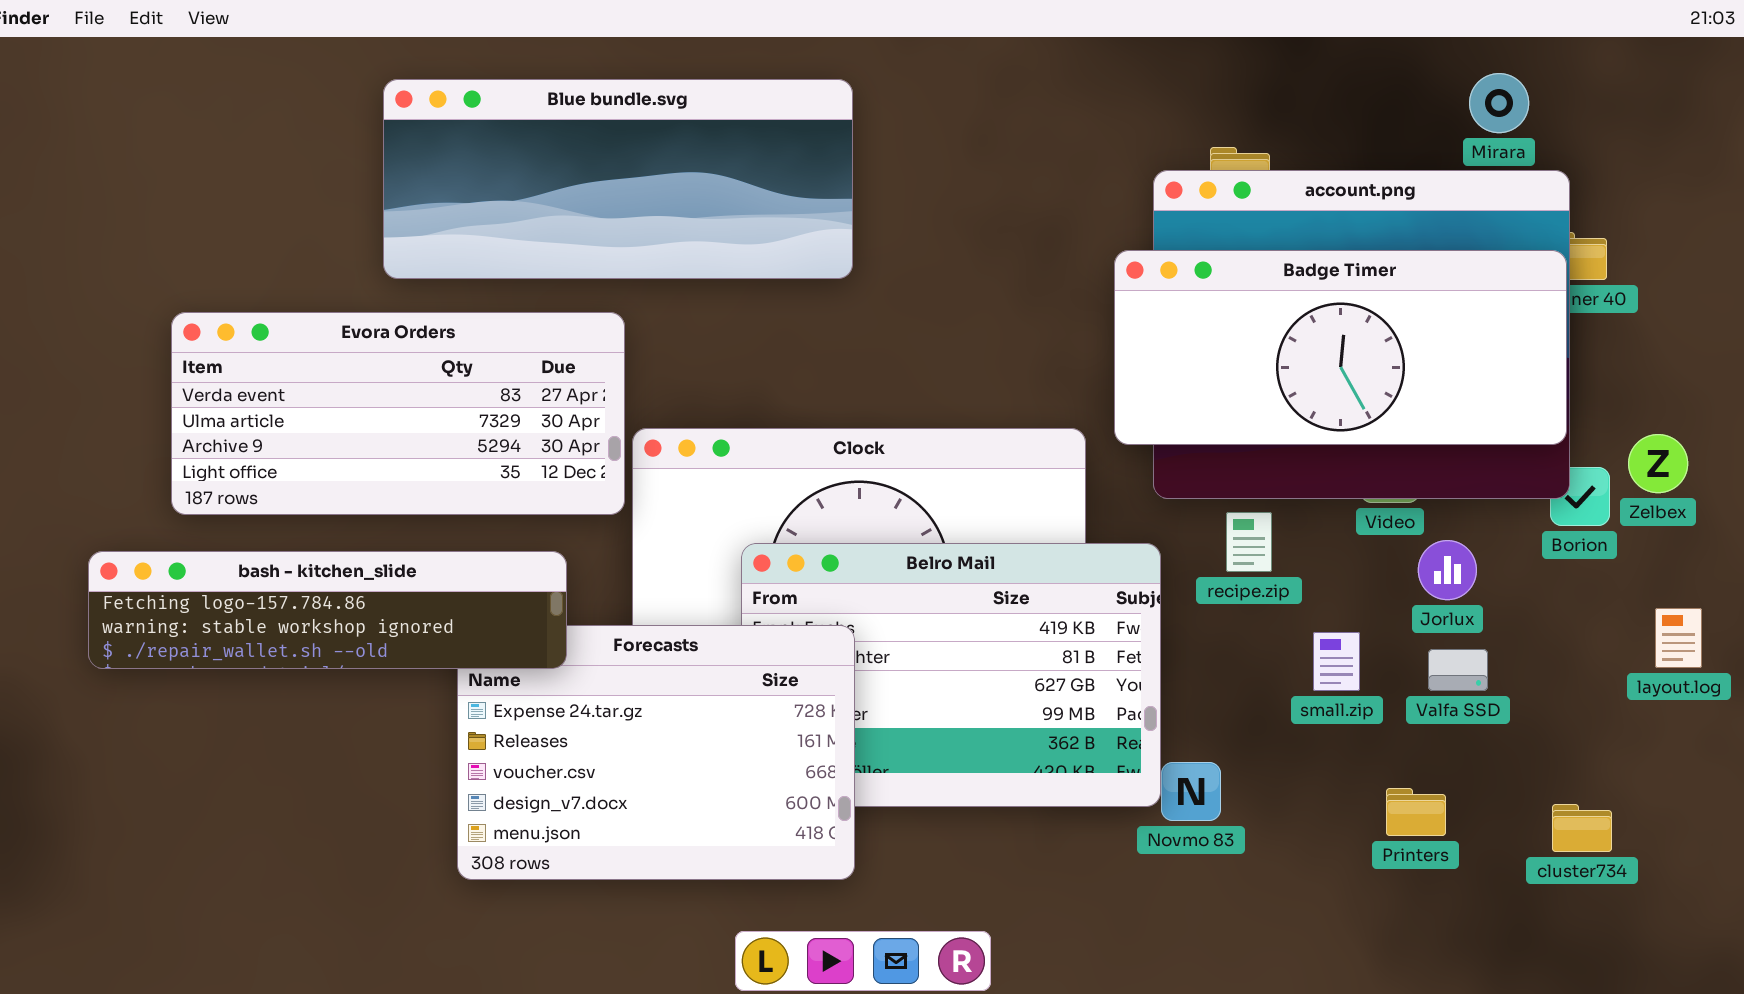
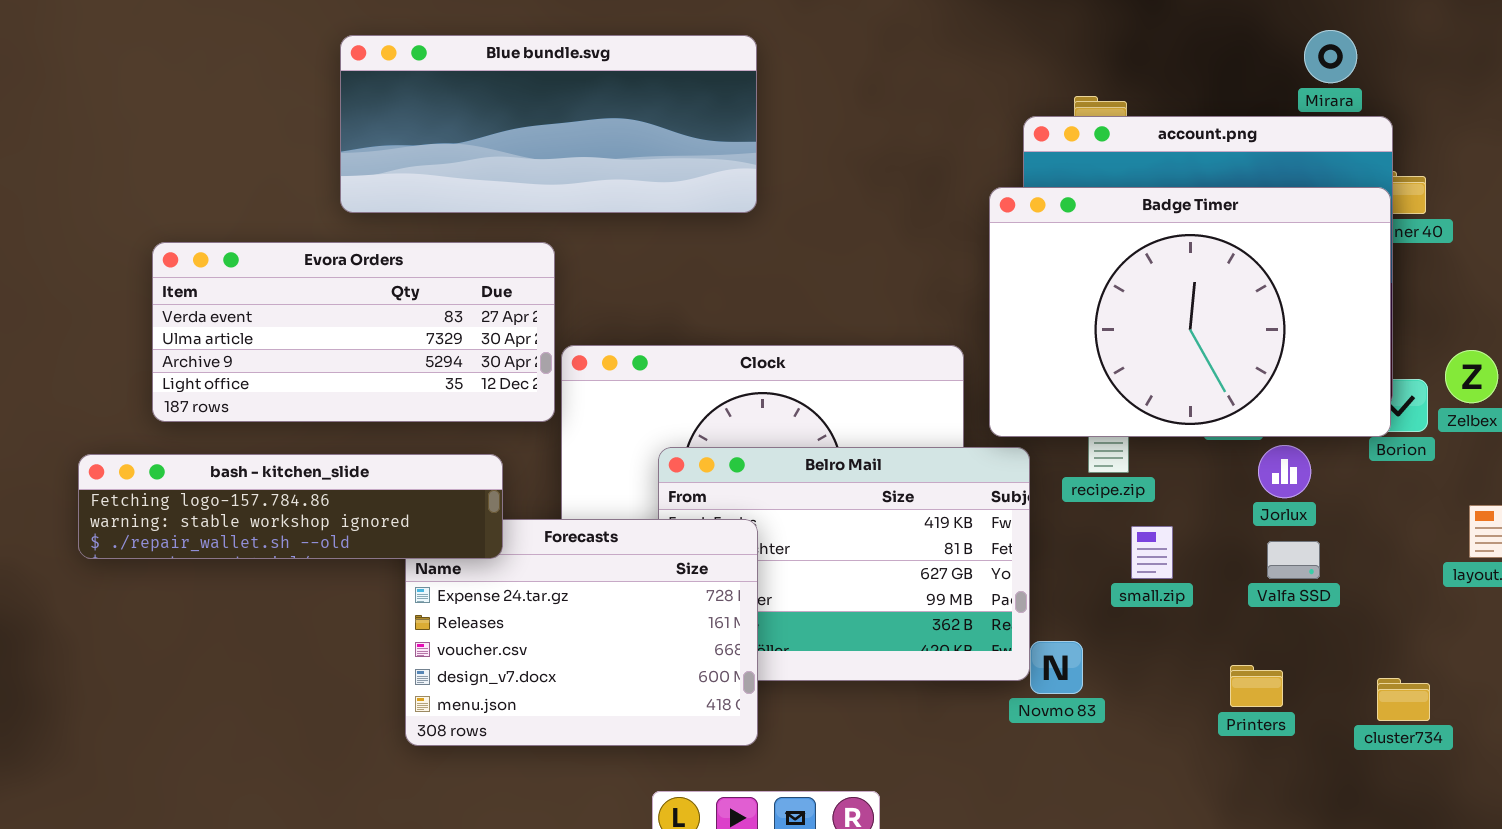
Badge Timer: [1114,250,1567,445] -> [989,187,1391,437], resized
small.zip: [1313,632,1360,691] -> [1131,526,1173,579], moved

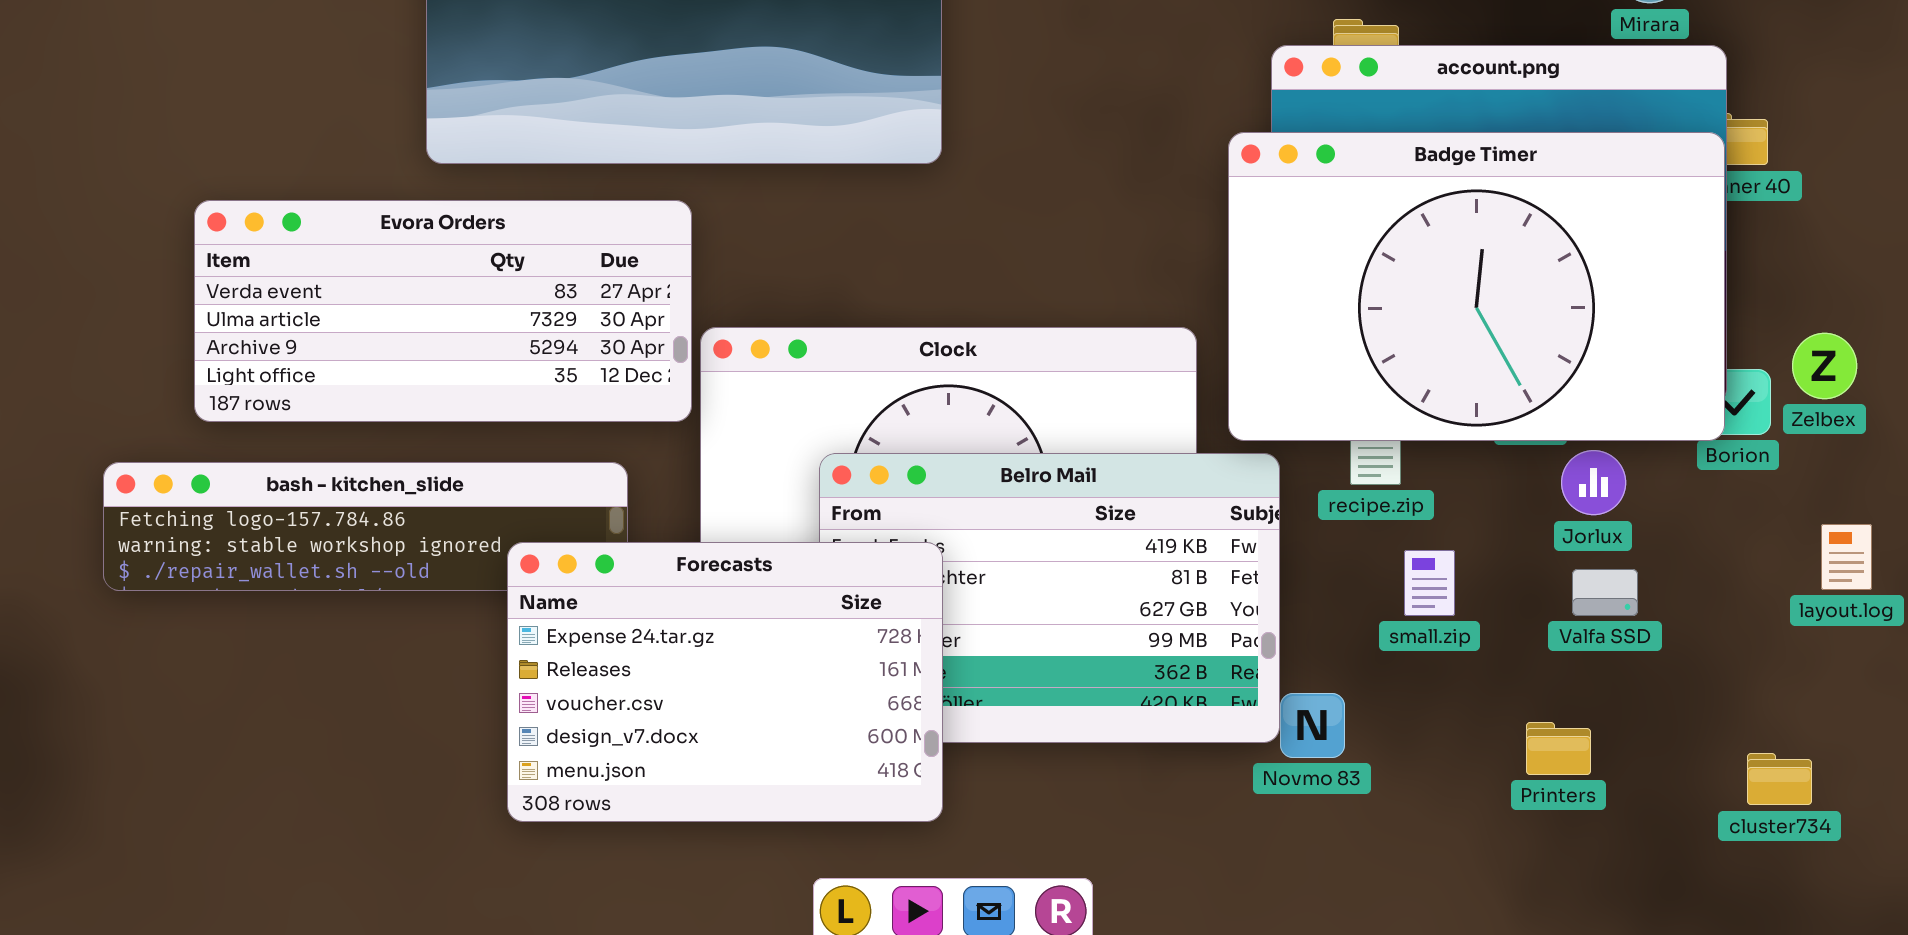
Forecasts: [405,519,758,746] -> [507,542,943,822], raised
cluster734: [1377,678,1430,721] -> [1747,753,1812,805], moved

